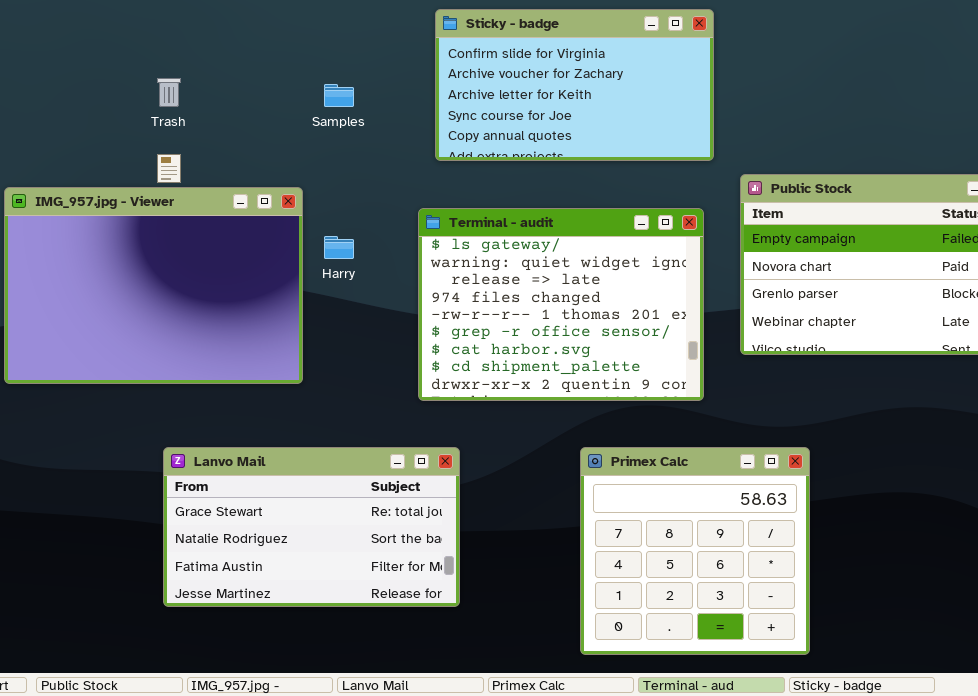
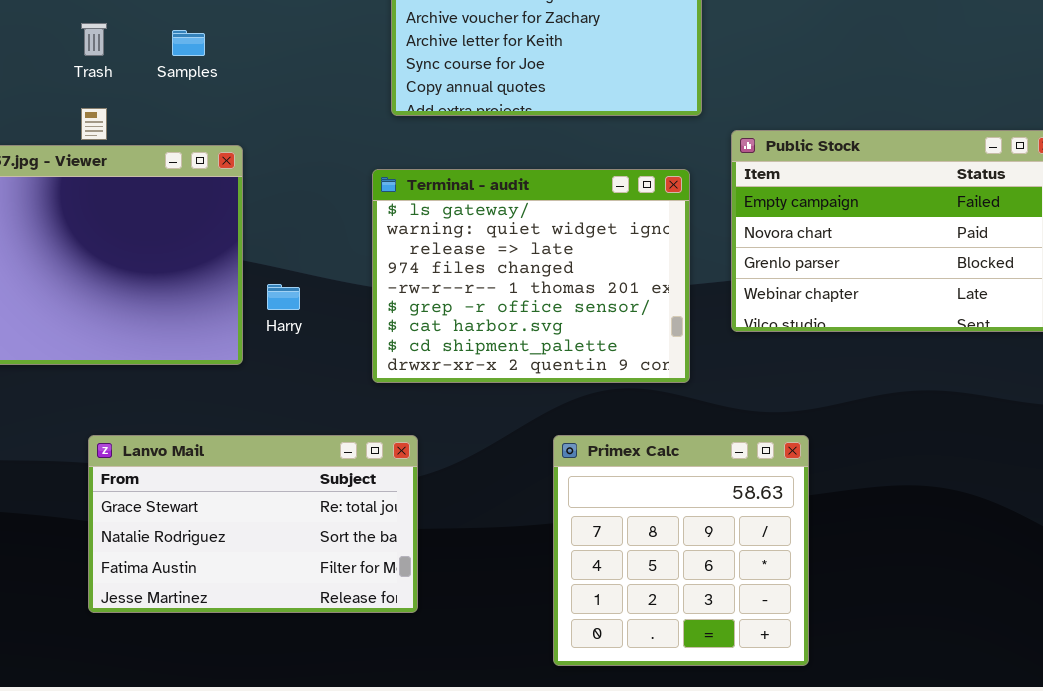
Samples: [324,84,354,107] -> [172,30,205,56], moved
Harry: [324,236,354,259] -> [267,284,300,310], moved

